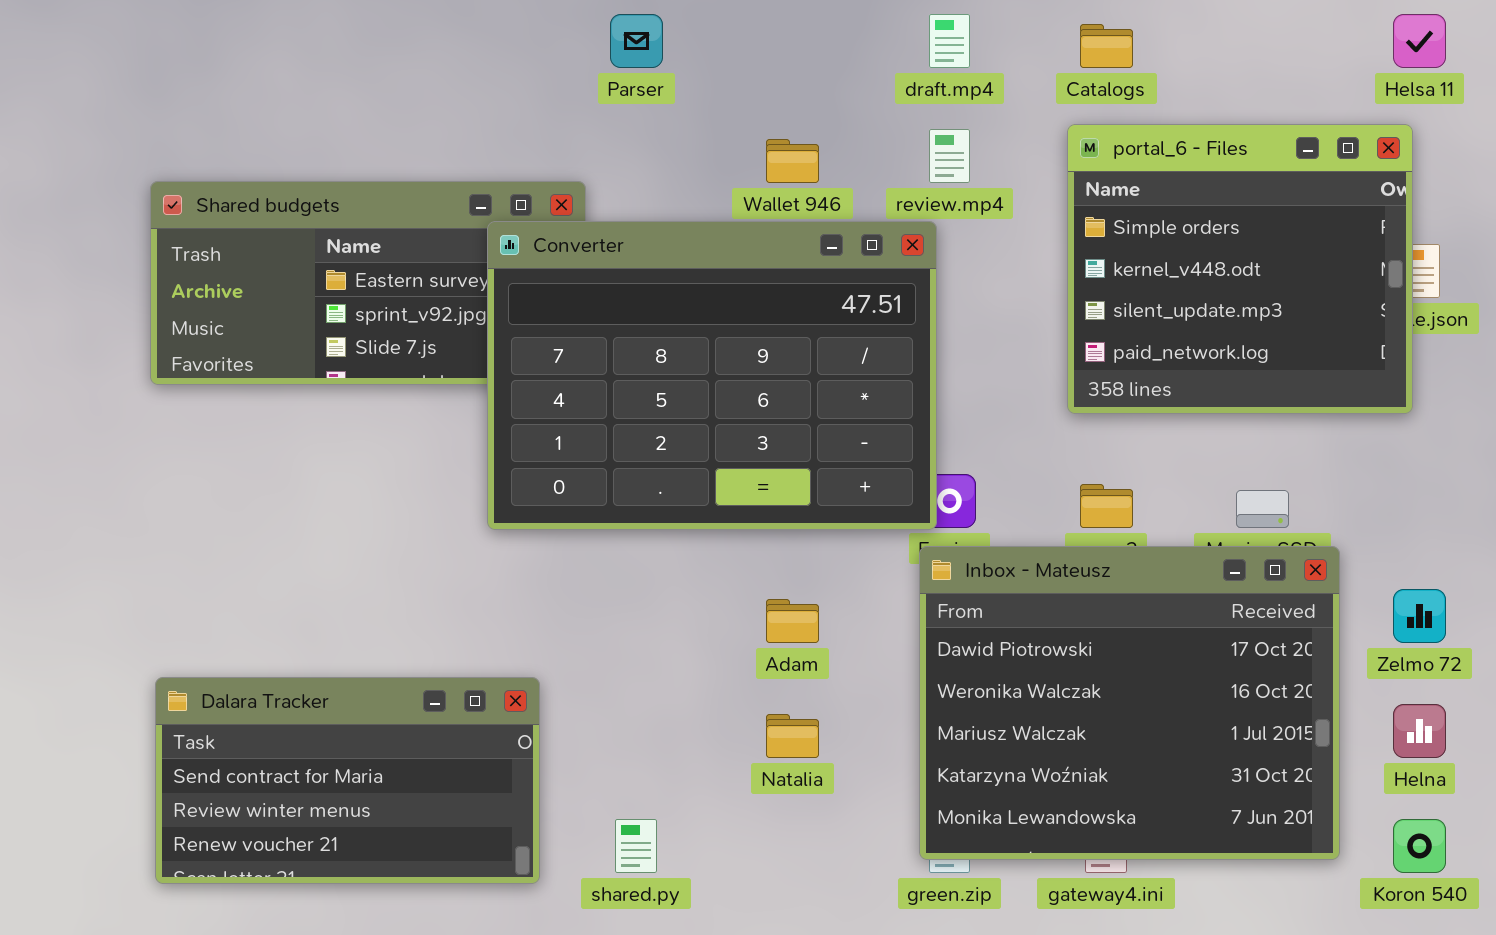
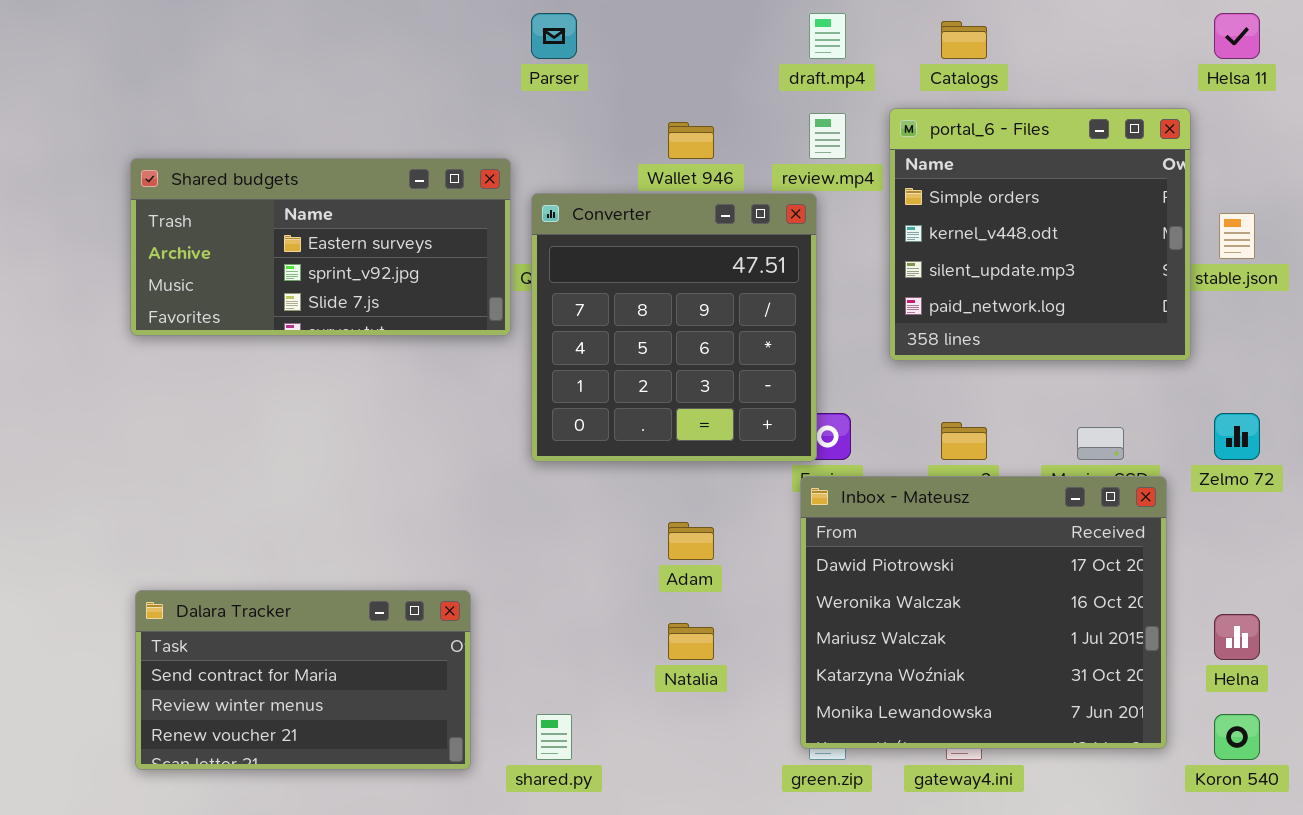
portal_6 - Files: [1067,124,1413,414] -> [889,108,1191,361], moved
Converter: [487,221,937,530] -> [531,193,817,462], resized
Zelmo 72: [1393,589,1446,643] -> [1214,413,1260,460], moved

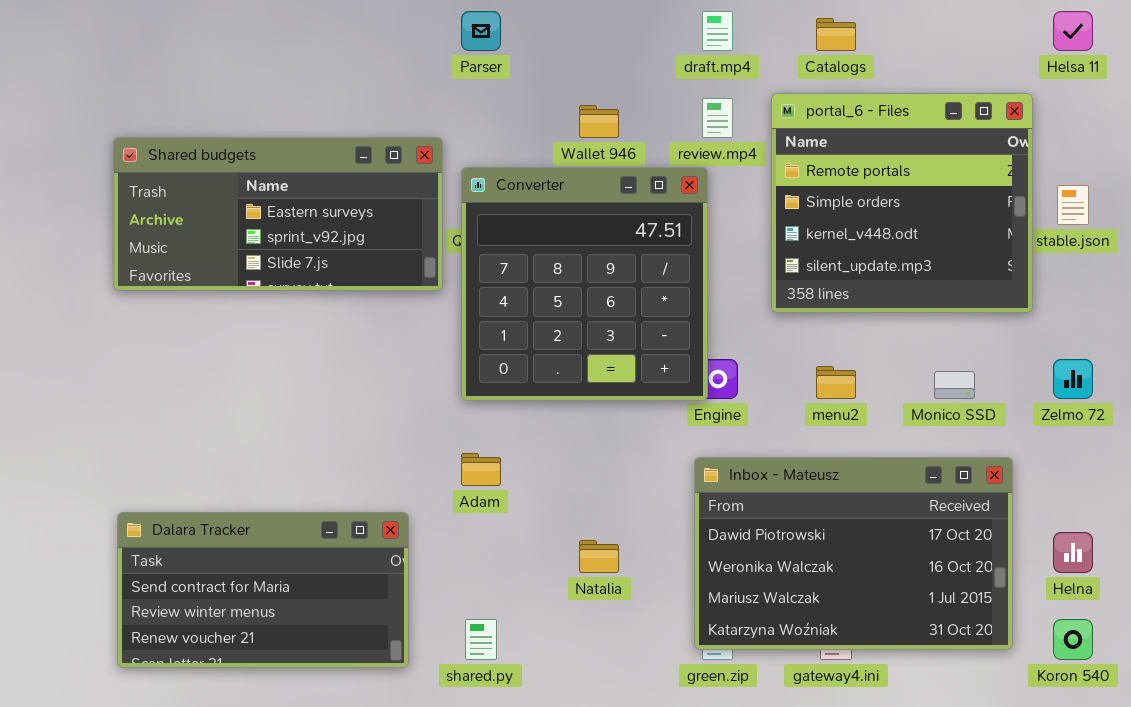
portal_6 - Files: [889,108,1191,361] -> [771,93,1033,313], scrolled up 1 row
Inbox - Mateusz: [800,476,1167,749] -> [694,457,1013,650], resized
Adam: [668,522,714,560] -> [461,453,501,486], moved

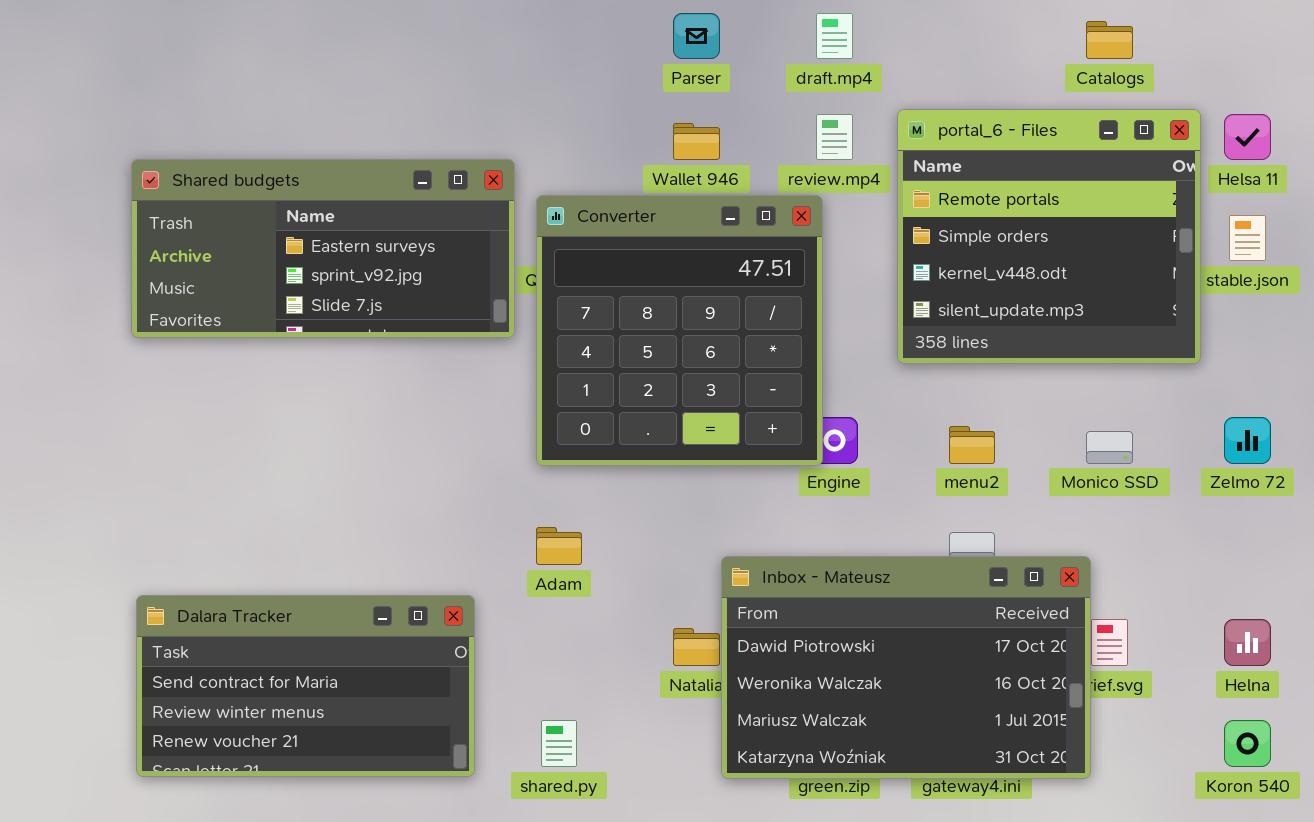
Parser: [461,11,501,51] -> [673,13,720,59], moved
Helsa 11: [1053,11,1093,51] -> [1224,114,1271,160], moved
Catalogs: [816,18,856,51] -> [1086,21,1133,59], moved
Inbox - Mateusz: [694,457,1013,650] -> [721,556,1091,779], moved

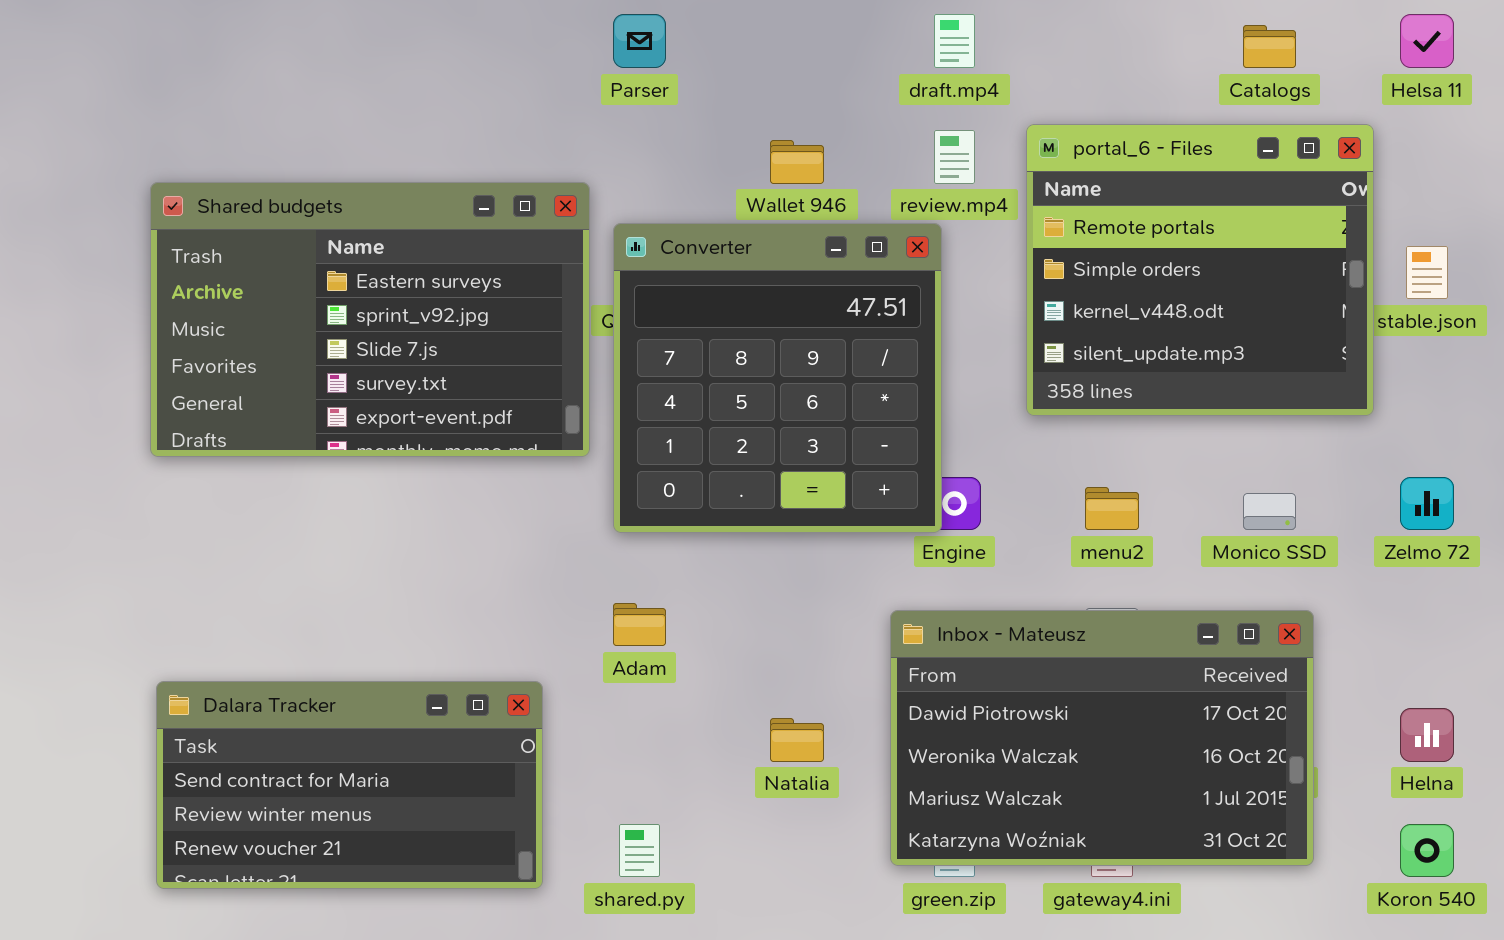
Parser: [673,13,720,59] -> [613,14,666,68], moved
Helsa 11: [1224,114,1271,160] -> [1400,14,1454,68], moved
Shared budgets: [131,159,515,338] -> [150,182,590,457], resized
Inbox - Mateusz: [721,556,1091,779] -> [890,610,1314,866], moved

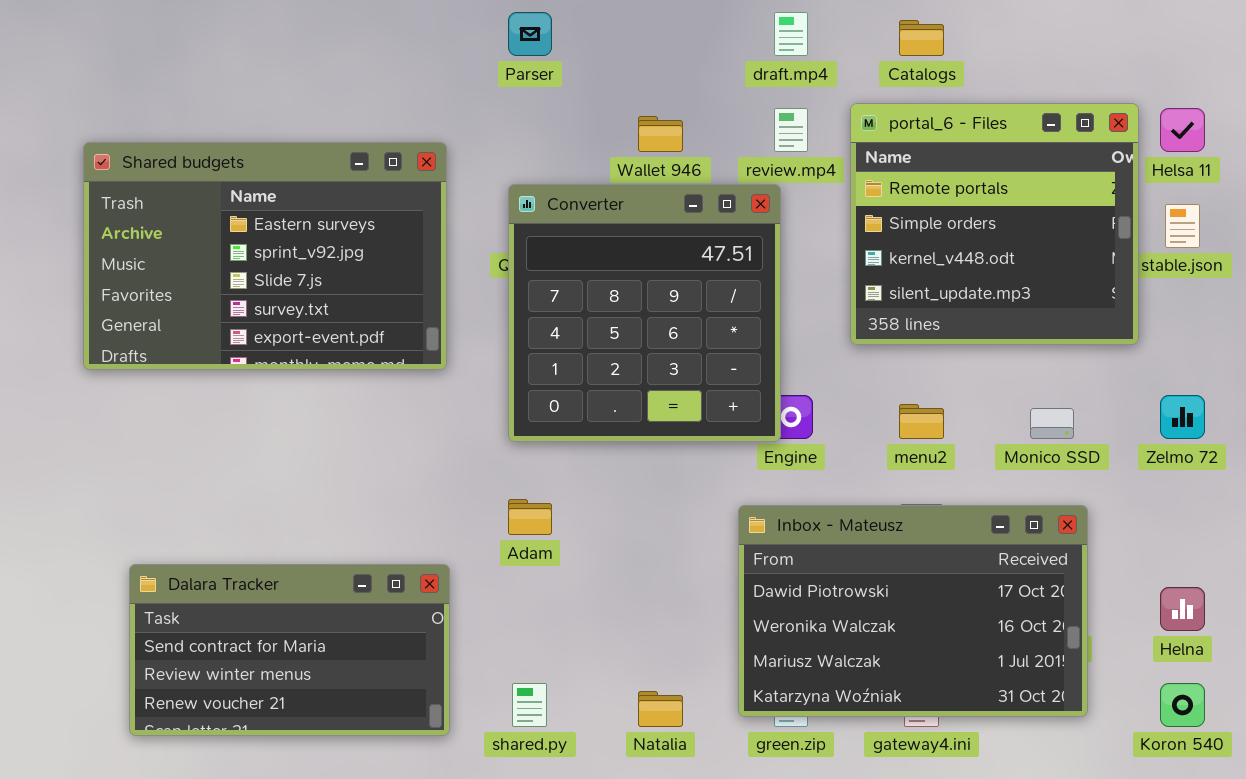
Helsa 11: [1400,14,1454,68] -> [1160,108,1205,152], moved
Catalogs: [1243,25,1296,68] -> [899,20,944,56], moved
Shared budgets: [150,182,590,457] -> [83,142,447,370], moved
Natalia: [770,718,824,762] -> [638,691,683,727], moved

